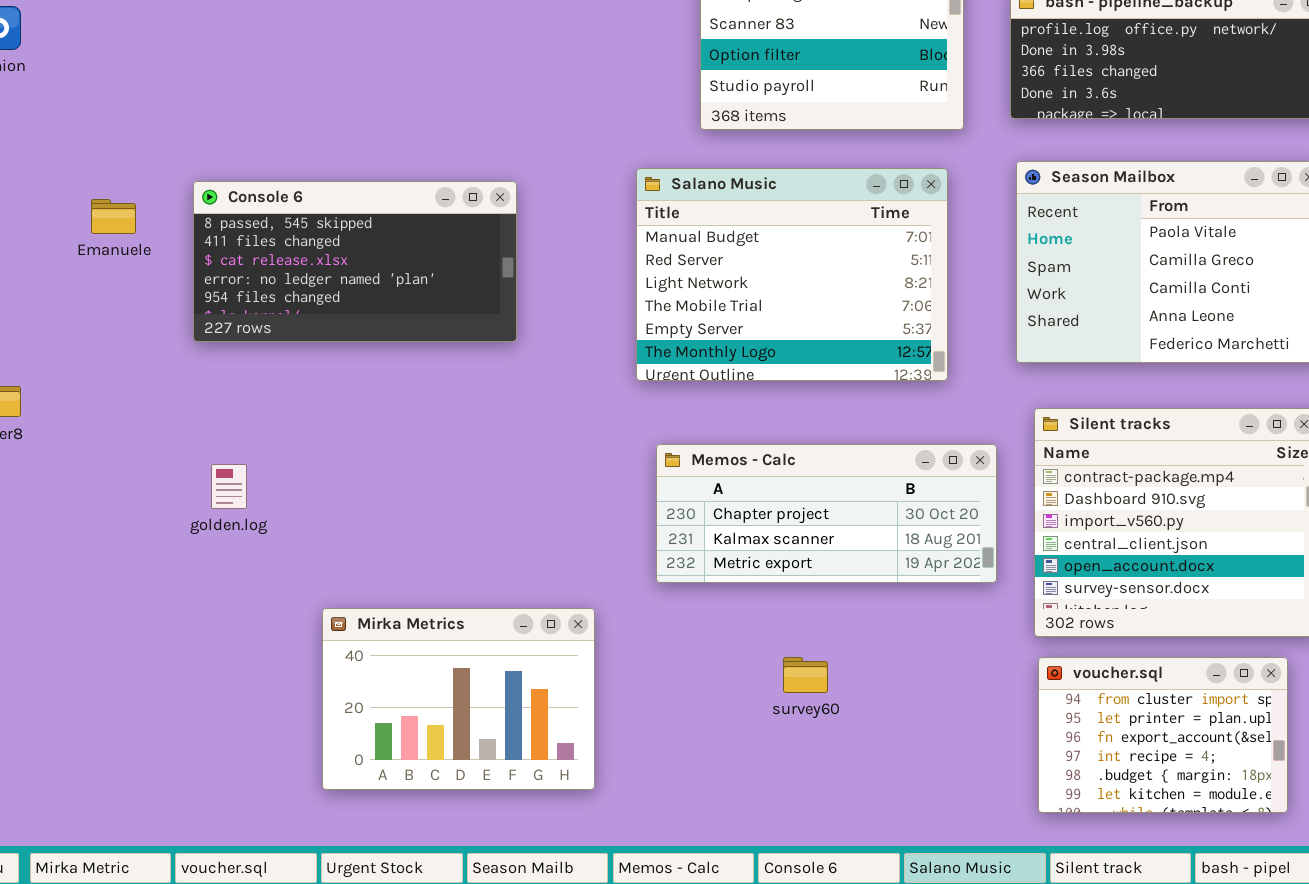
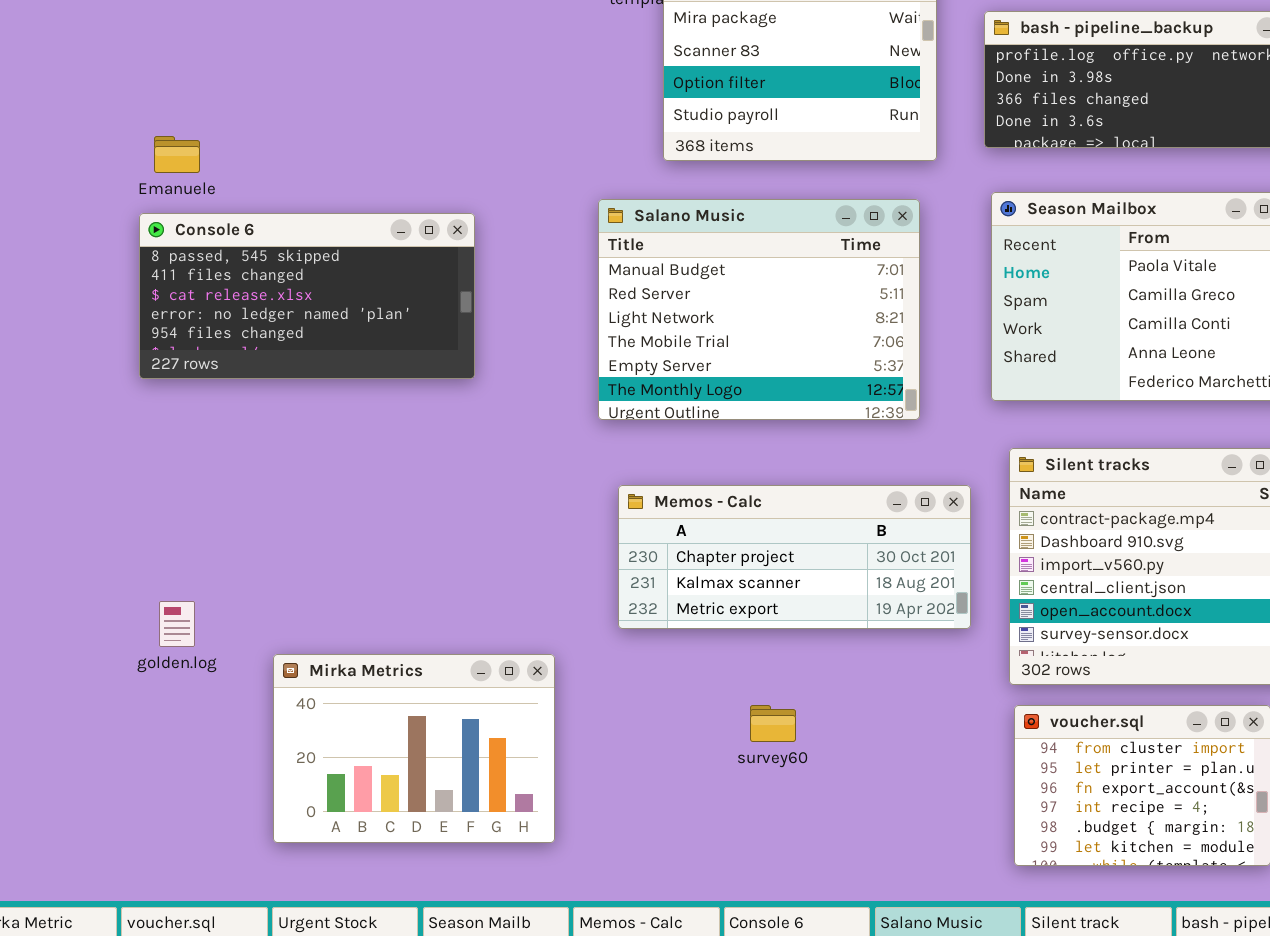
Emanuele: [91,199,136,234] -> [154,136,200,173], moved
golden.log: [211,464,247,509] -> [159,601,195,647], moved

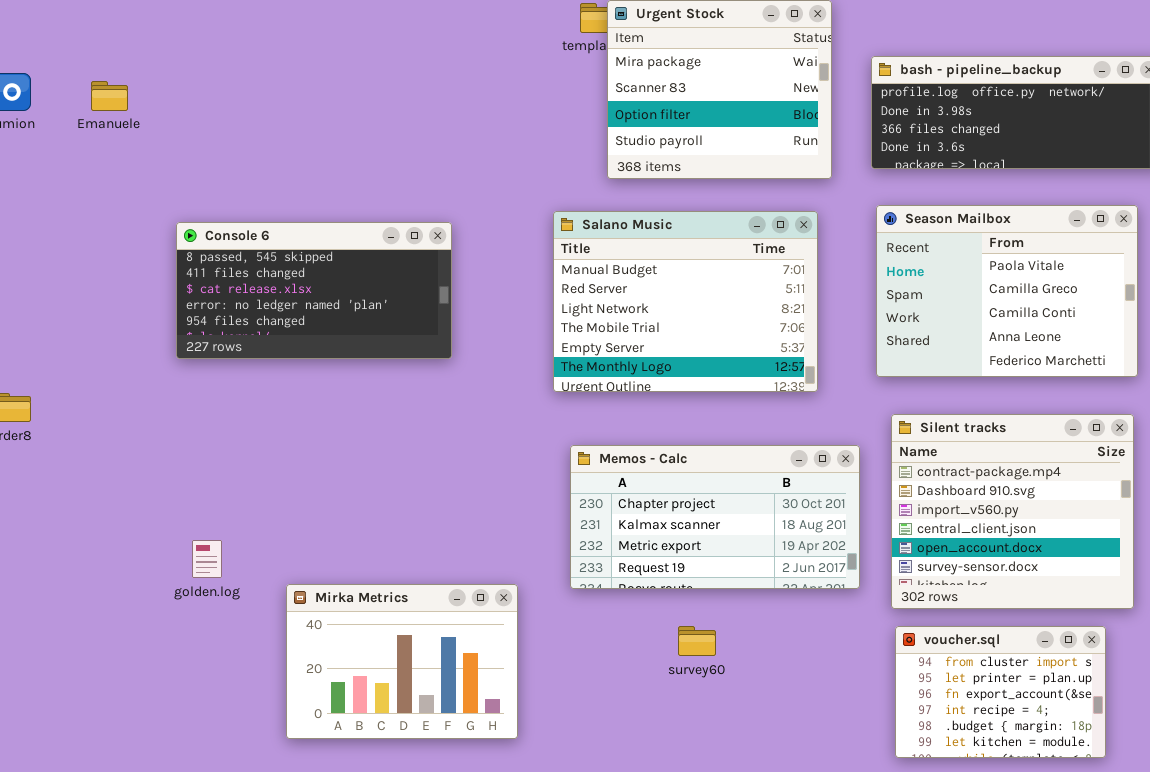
Emanuele: [154,136,200,173] -> [91,81,128,111], moved
Memos - Calc: [618,485,971,629] -> [570,445,860,589], resized

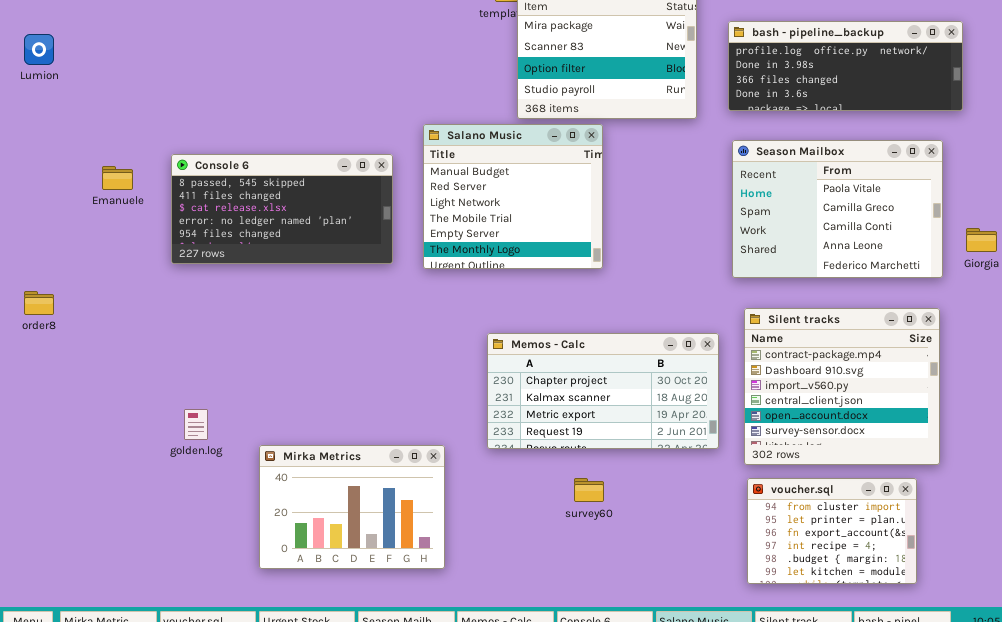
Emanuele: [91,81,128,111] -> [102,166,133,190], moved
Salano Music: [553,211,818,392] -> [423,124,603,269], moved, resized

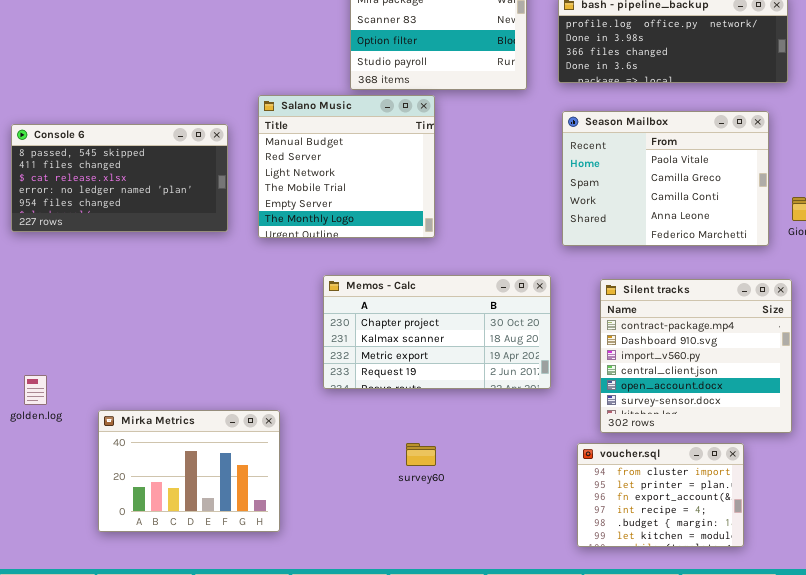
Silent tracks: [744,308,940,465] -> [600,279,792,433], moved
Memos - Calc: [487,333,719,449] -> [323,275,551,389], moved

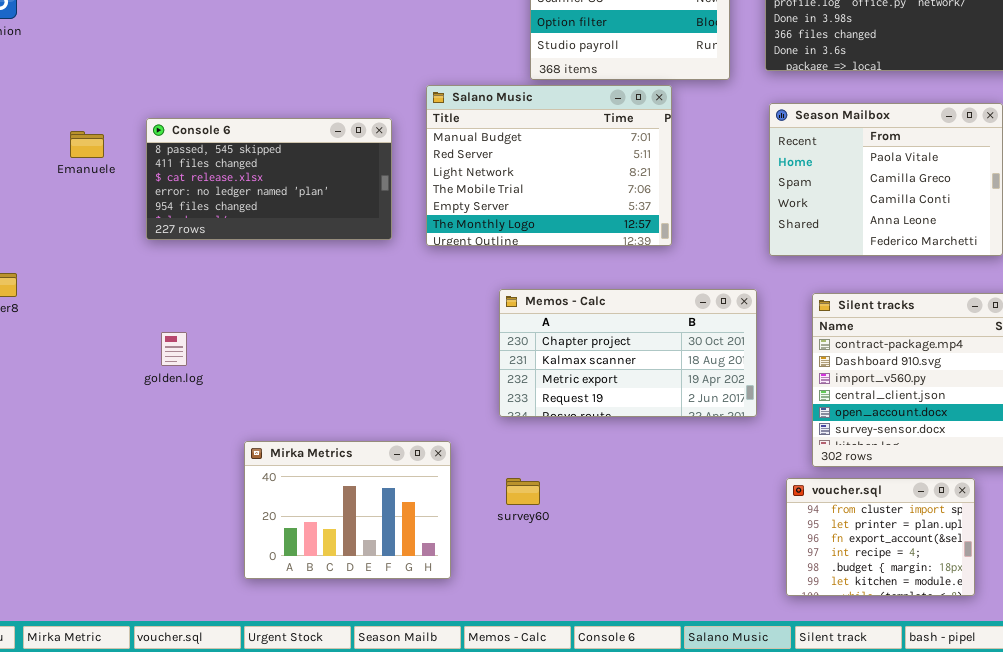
Salano Music: [258,95,435,238] -> [426,85,672,246], resized
golden.log: [24,375,47,405] -> [161,332,187,366], moved
survey60: [406,443,436,466] -> [506,478,540,505], moved

